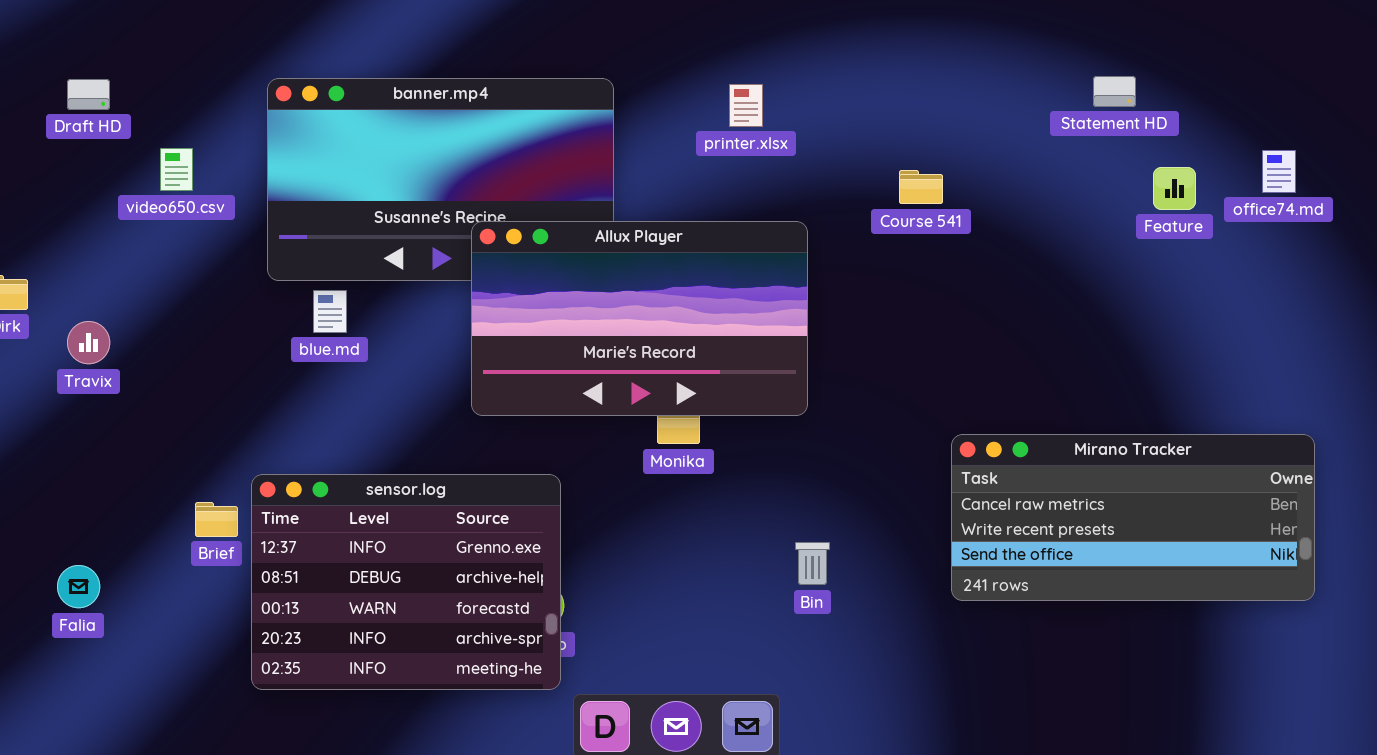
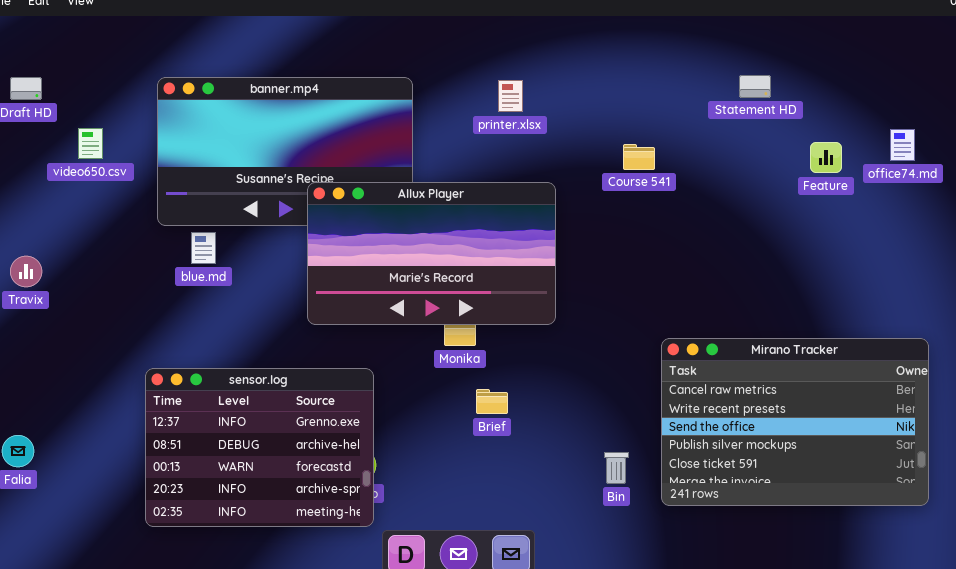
Statement HD: [1093,76,1136,107] -> [739,75,771,98], moved
Mirano Tracker: [951,434,1315,601] -> [661,338,929,506], resized
Brief: [195,502,238,537] -> [476,389,508,414], moved
Bin: [795,542,830,585] -> [604,452,629,484], moved

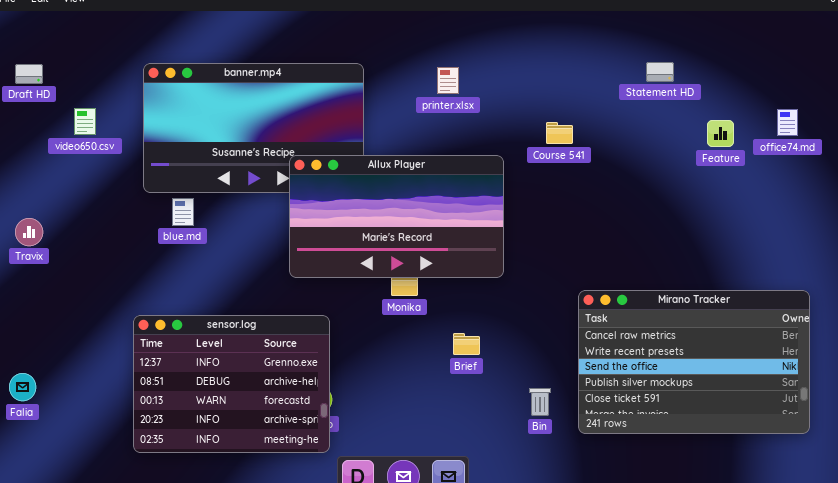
Allux Player: [307,182,556,325] -> [289,155,504,278], moved
Brief: [476,389,508,414] -> [453,333,480,355], moved

